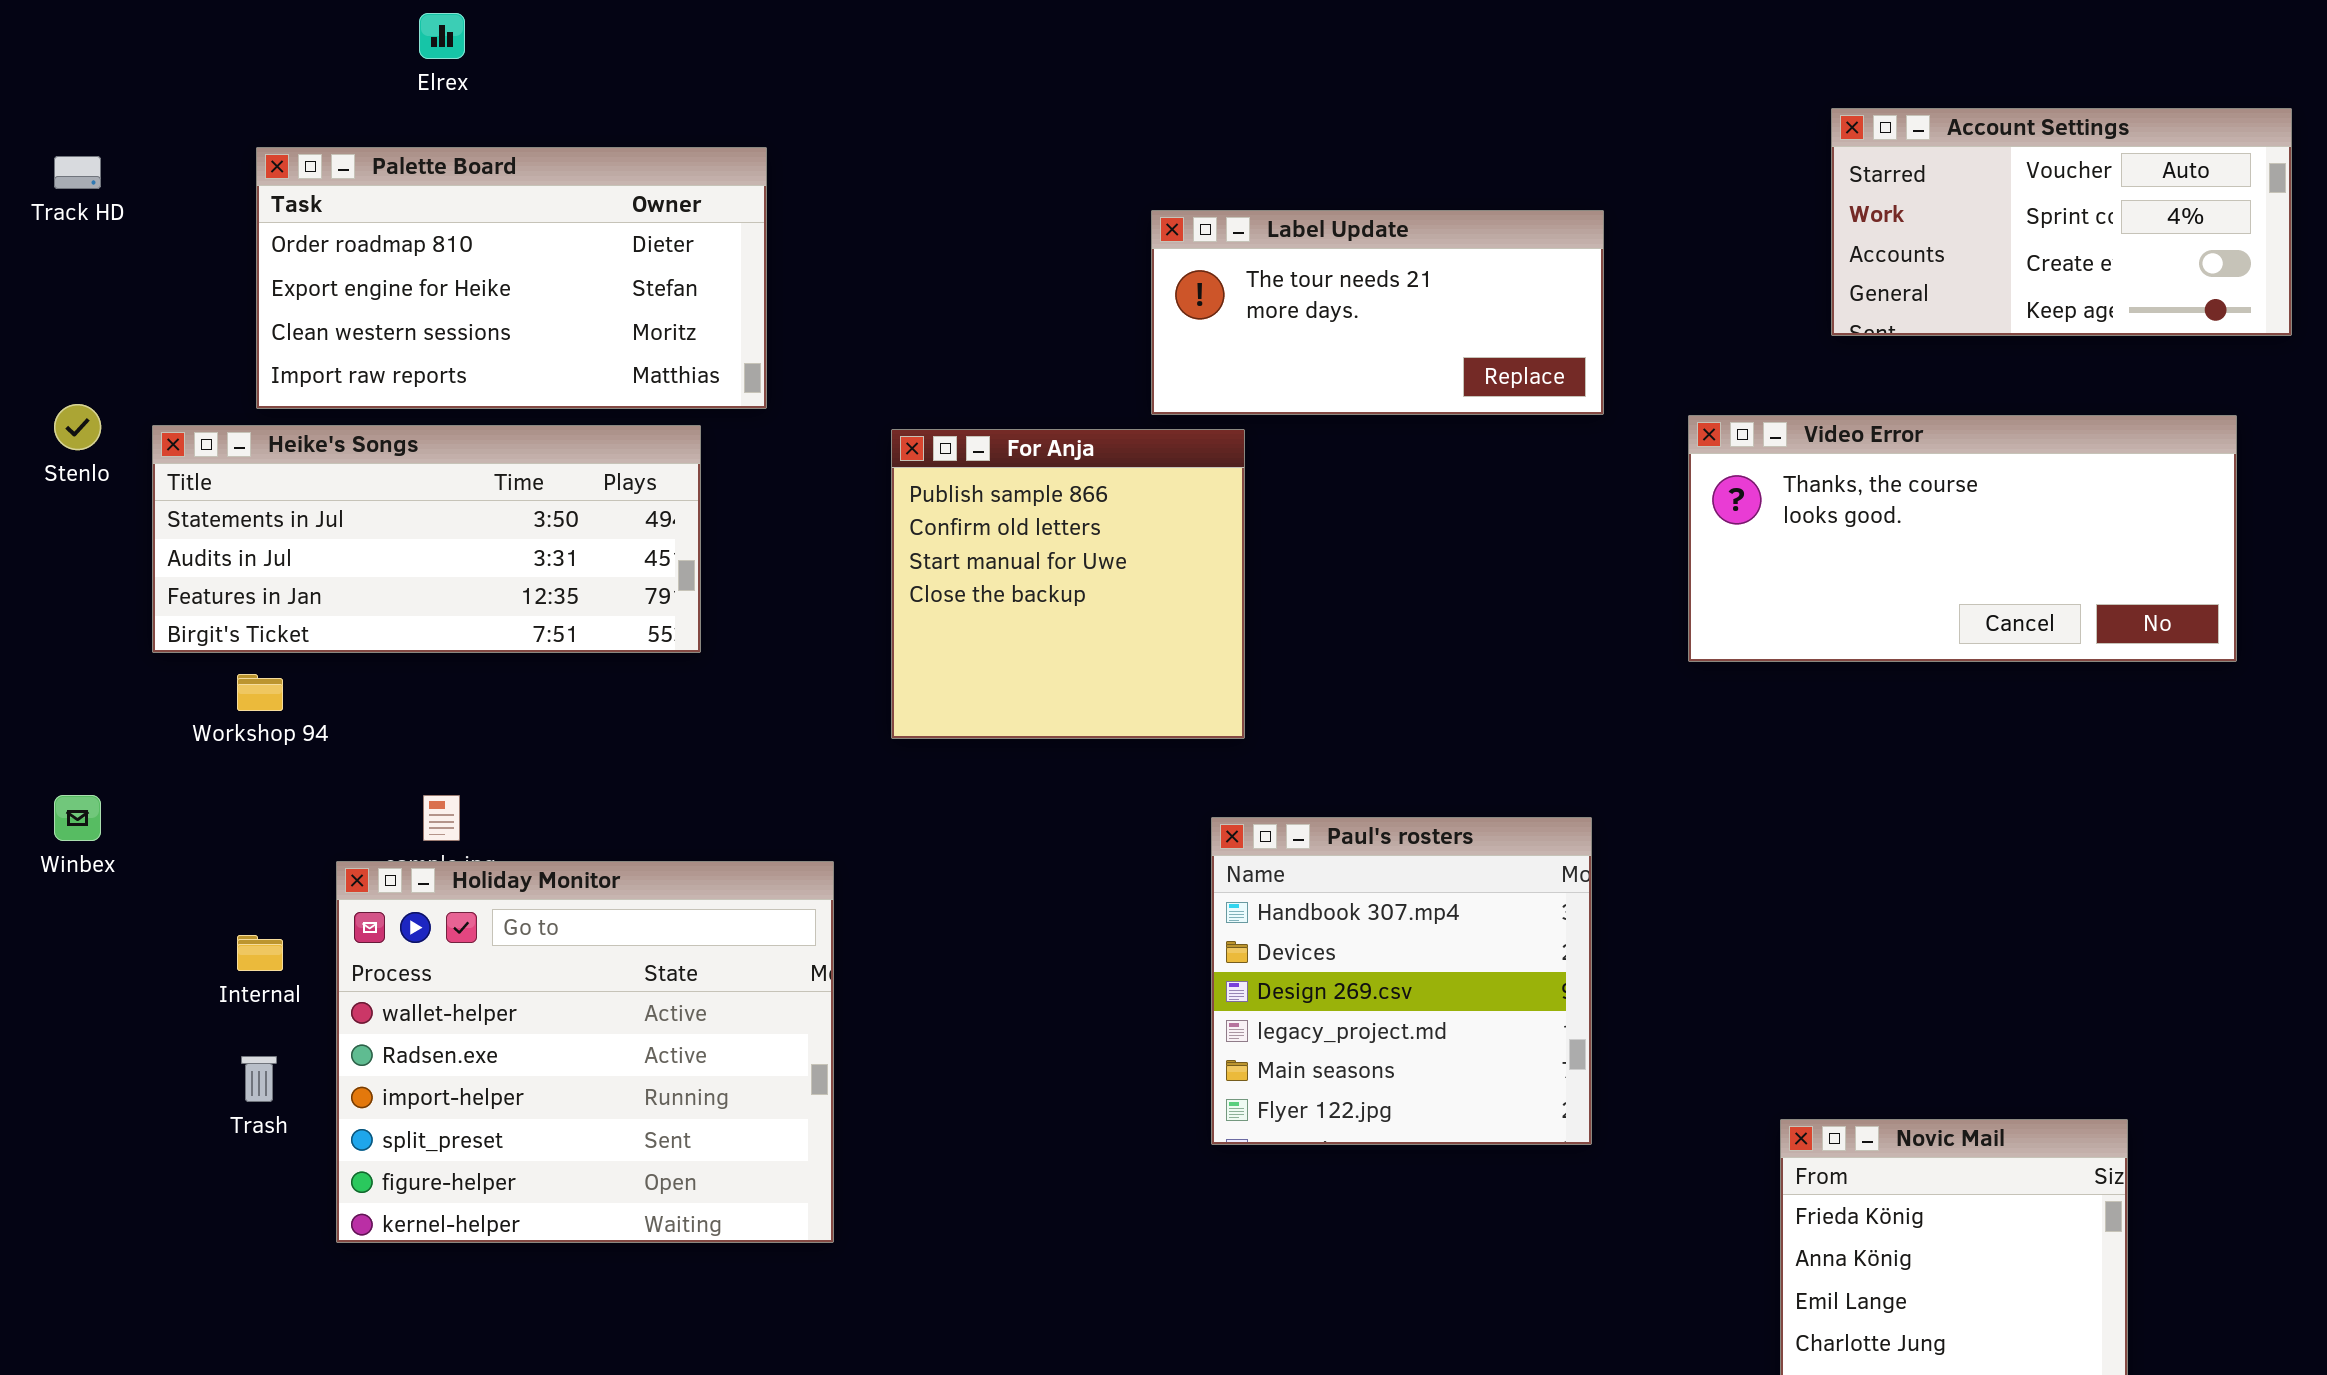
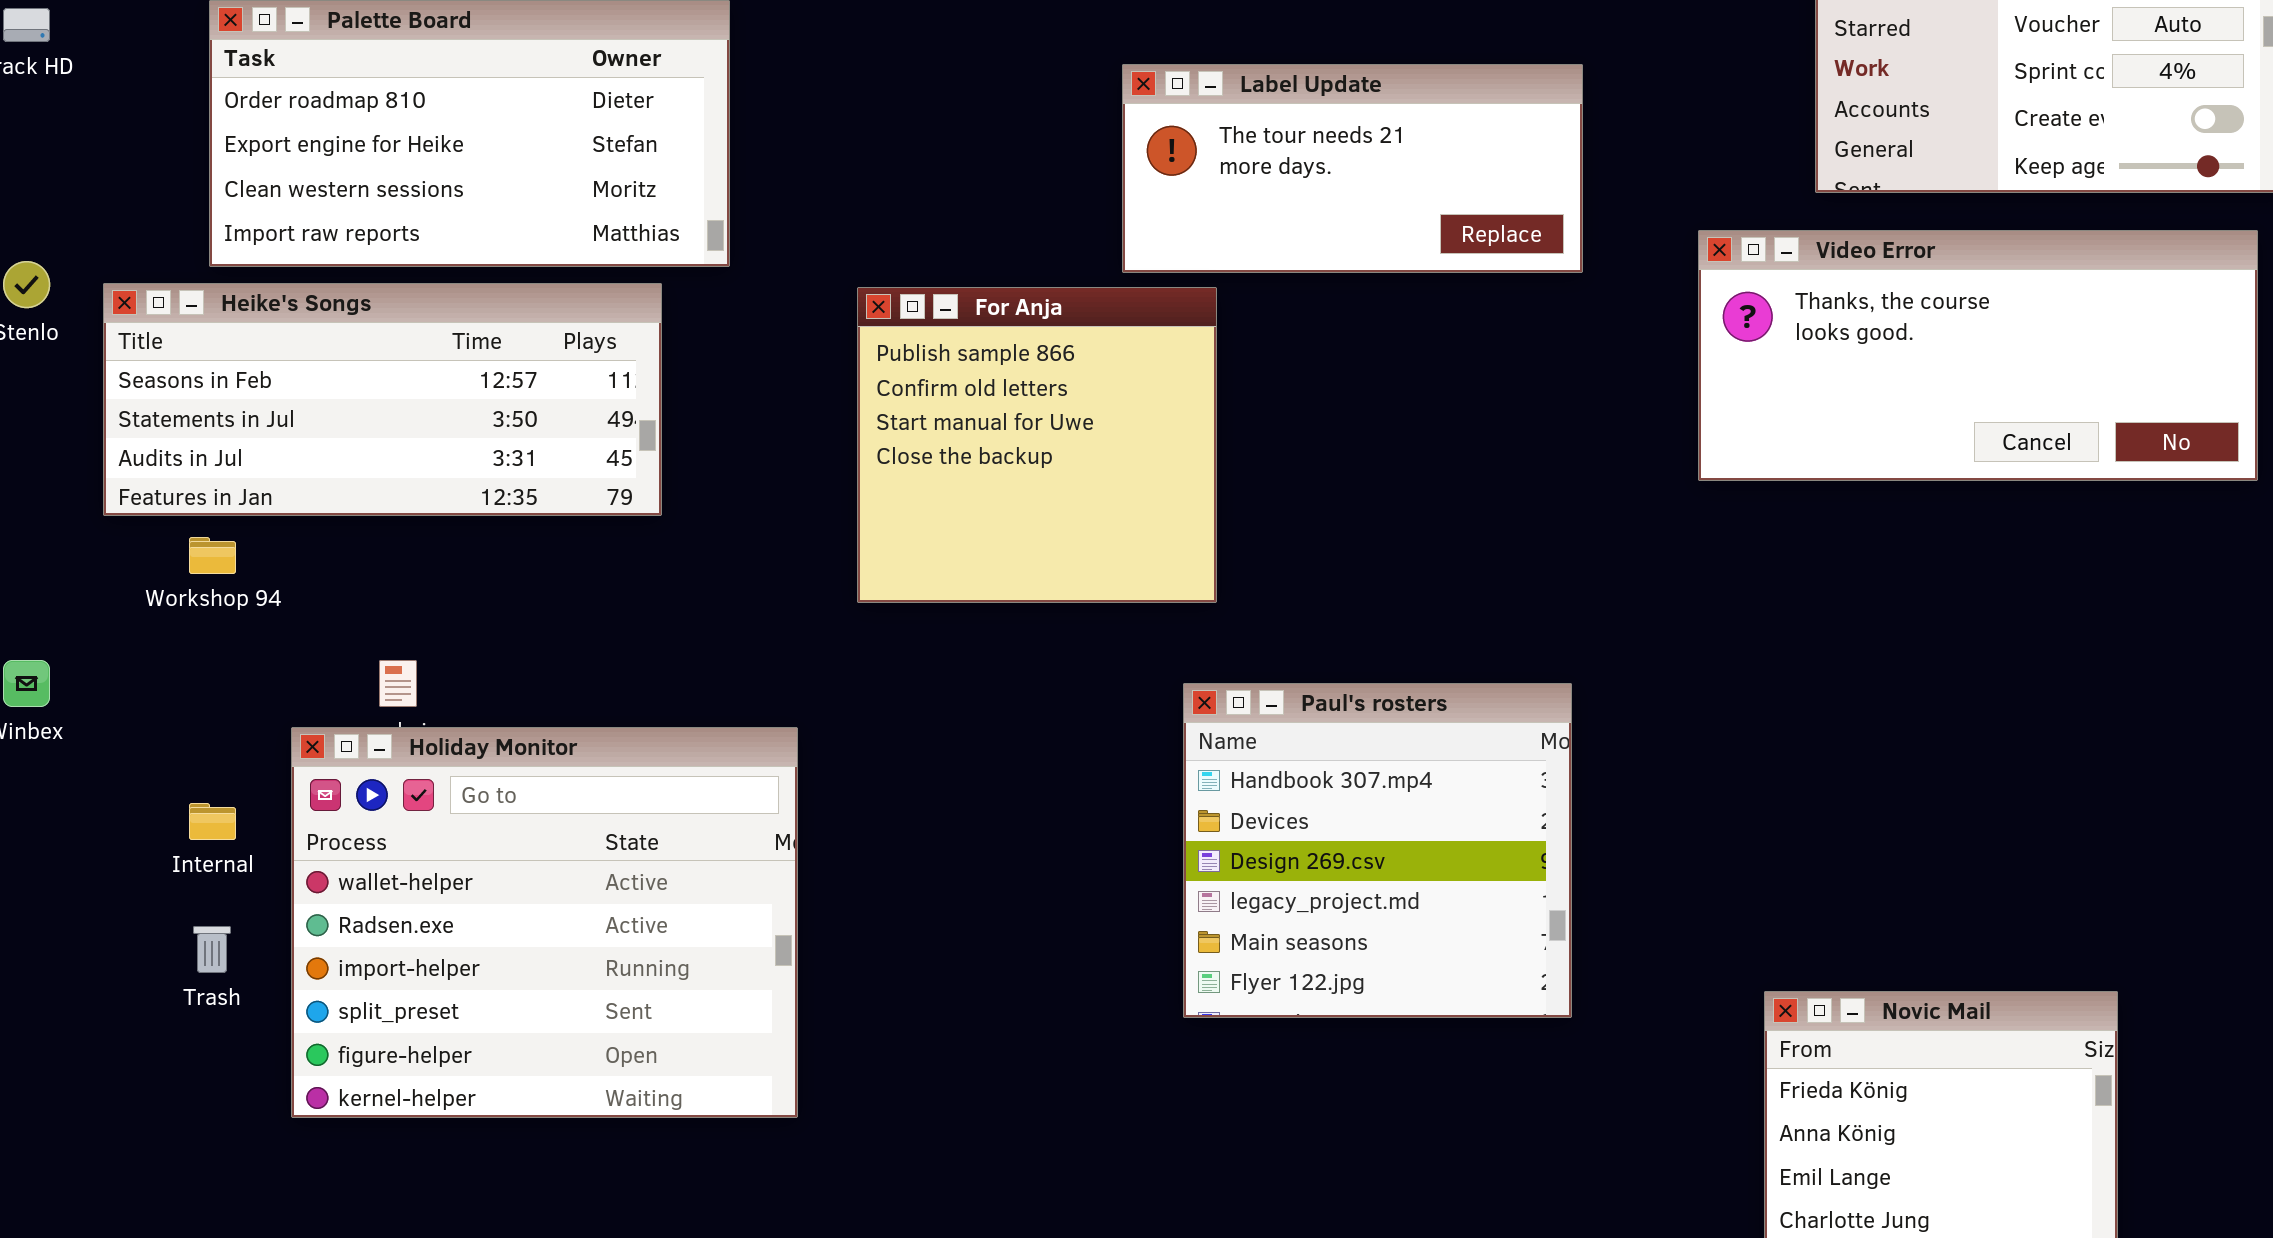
Video Error: [1688,415,2237,662] -> [1698,230,2258,481], moved
Heike's Songs: [152,425,701,653] -> [103,283,662,516], scrolled up 1 row

